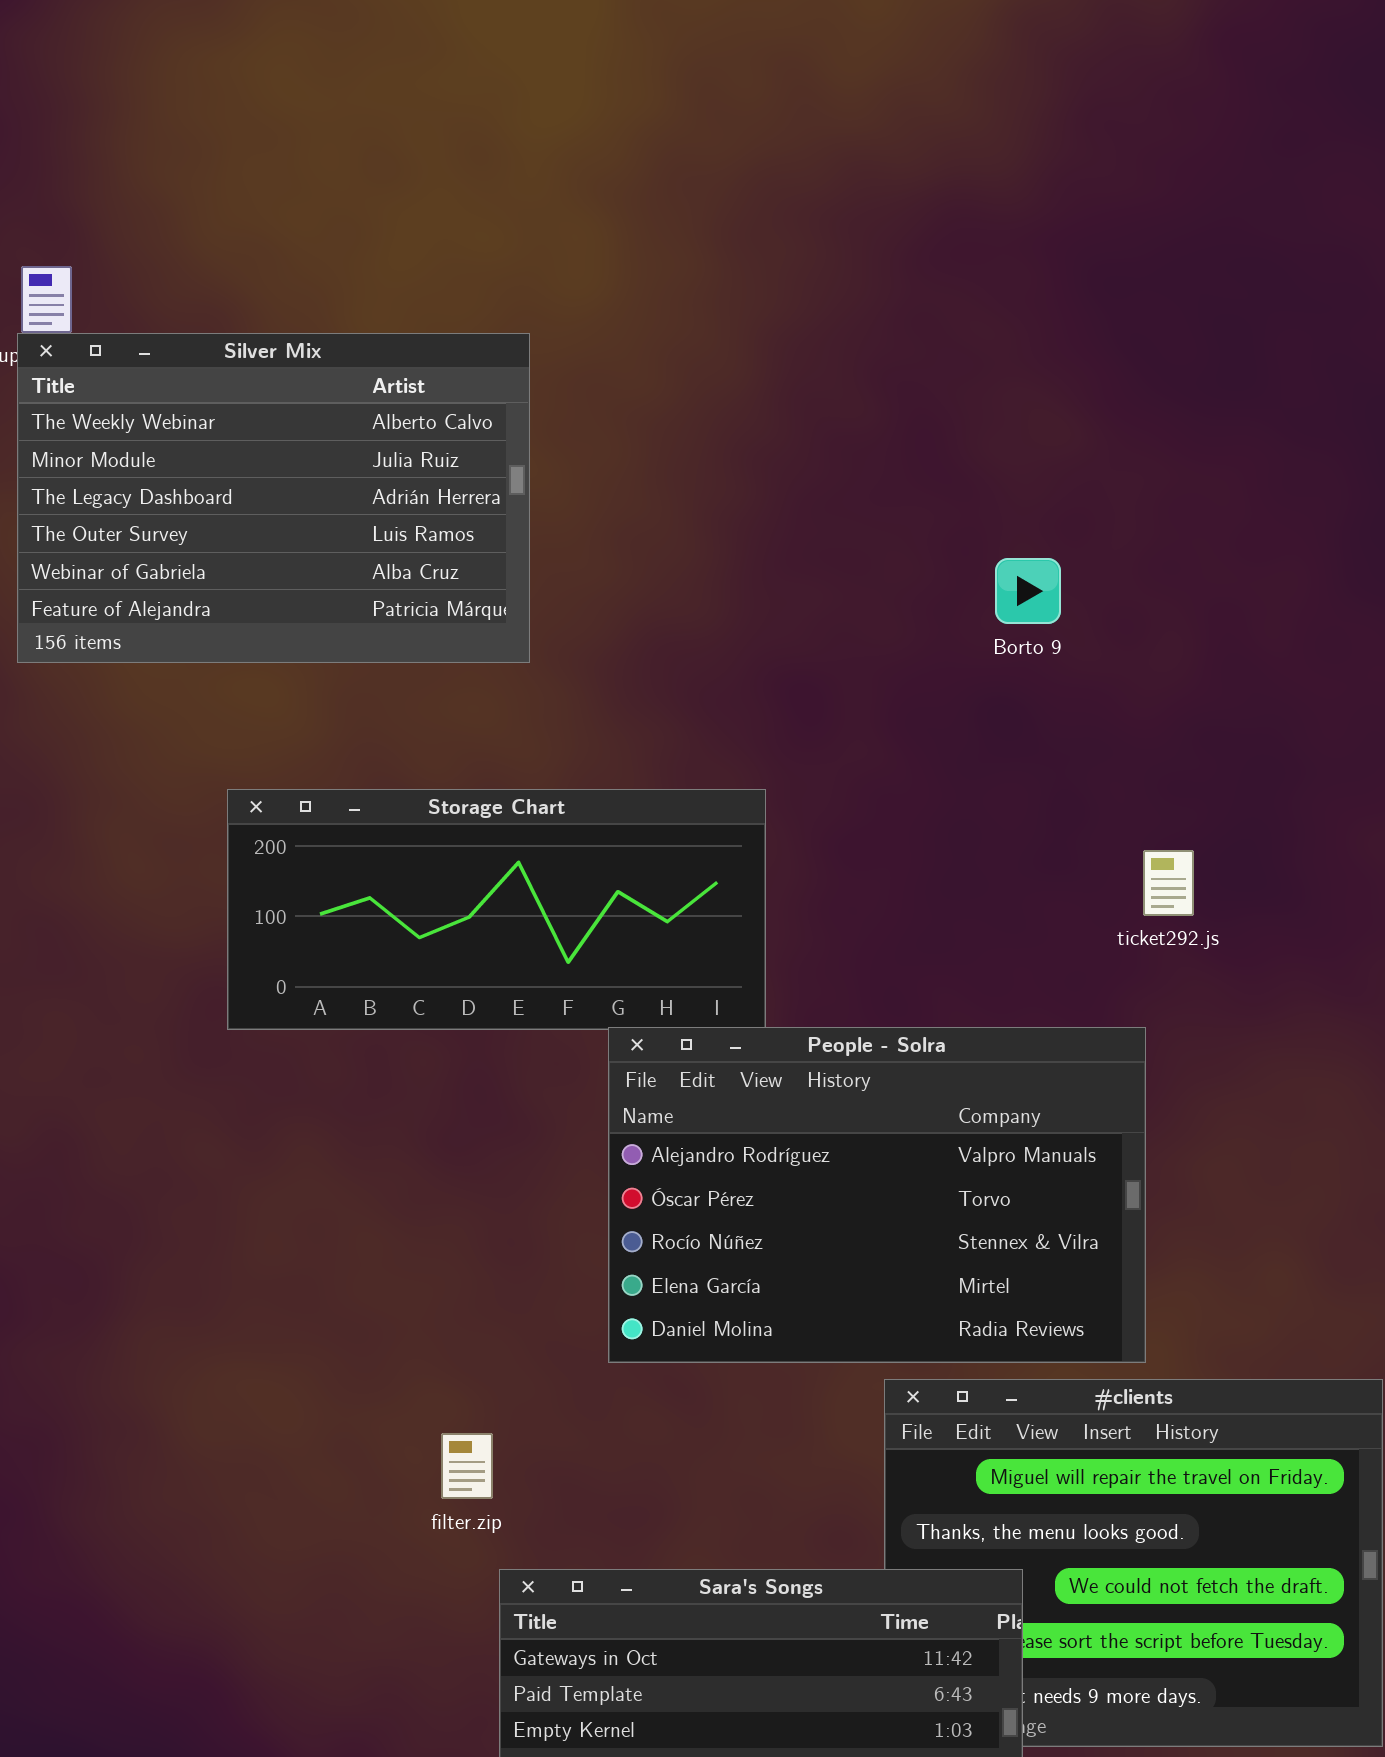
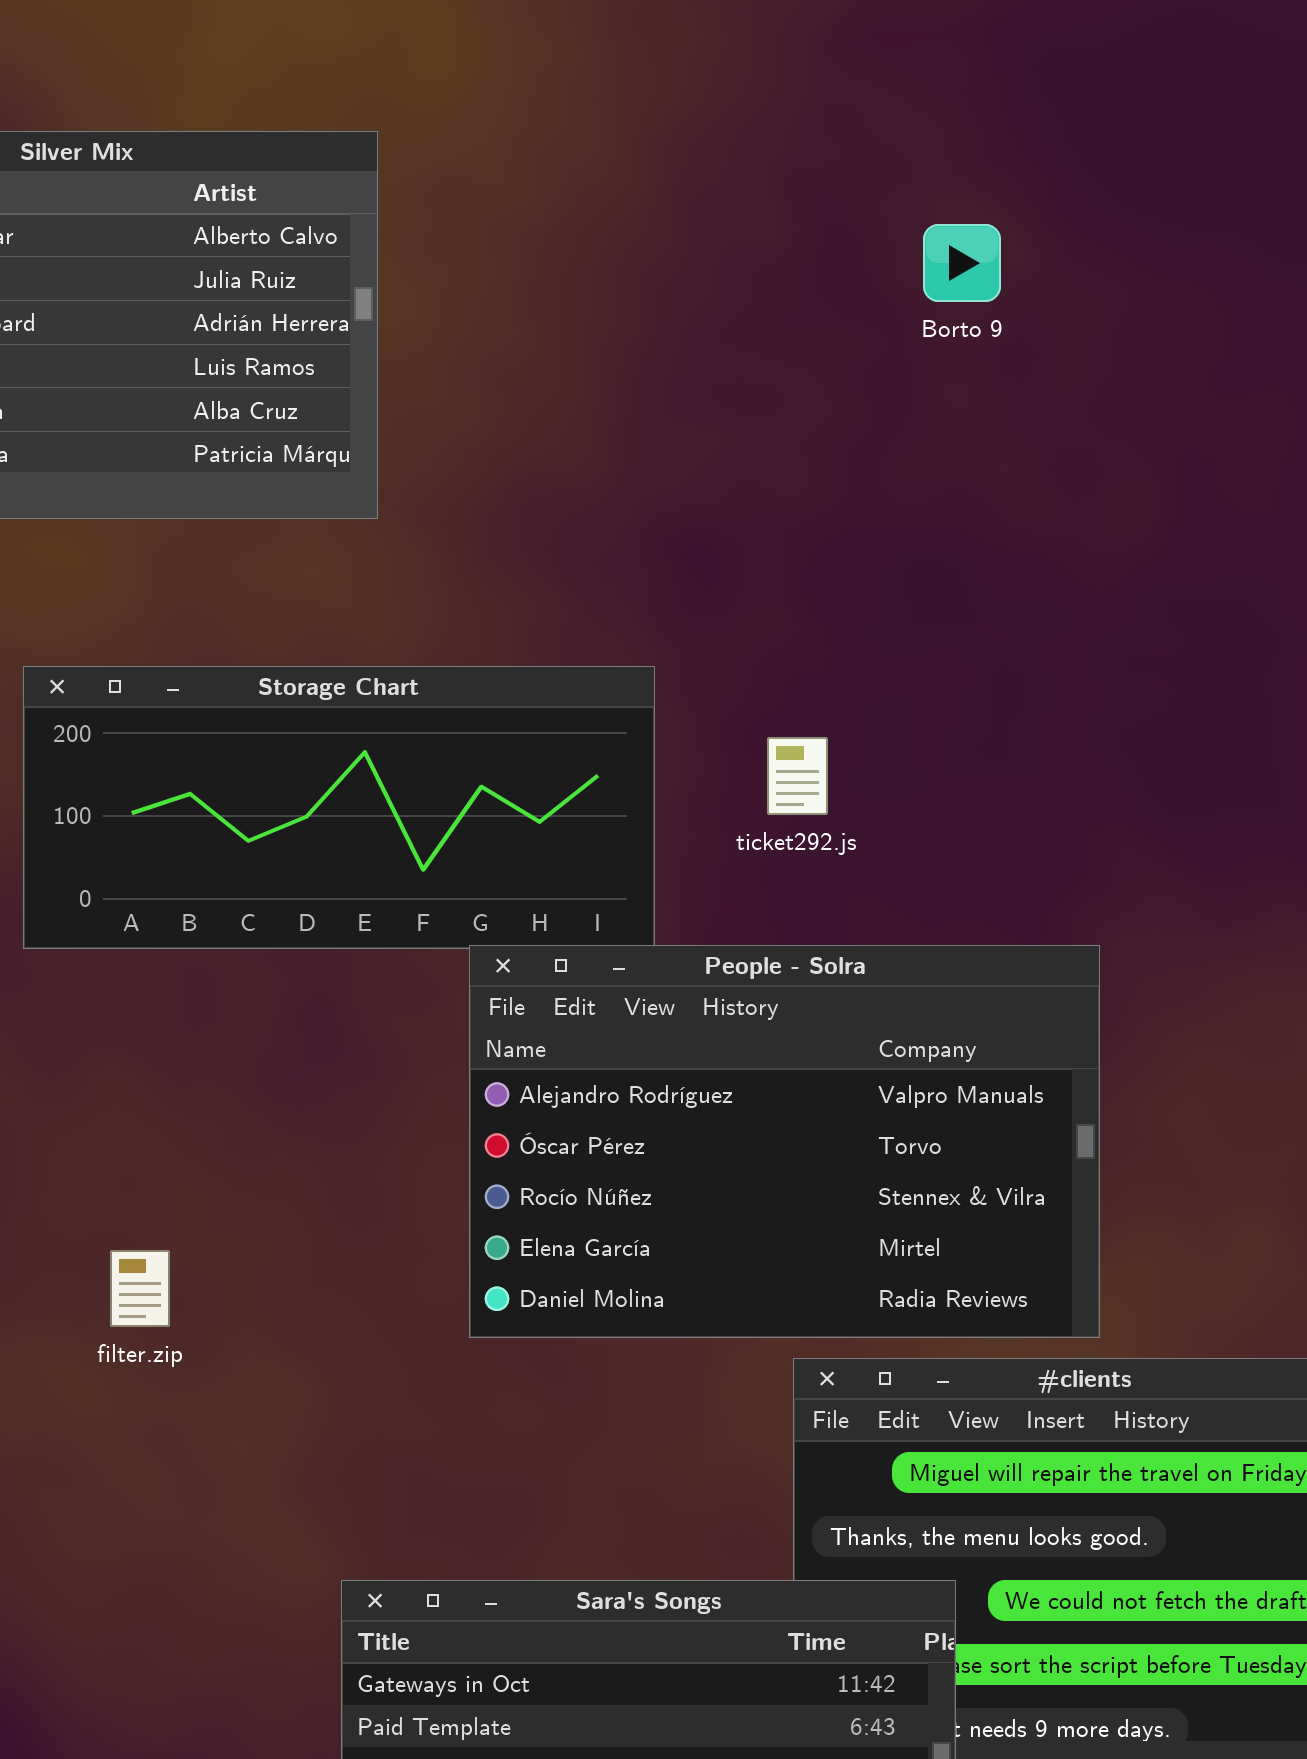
Borto 9: [995,558,1061,624] -> [923,224,1001,302], moved
ticket292.js: [1143,850,1194,916] -> [767,737,828,815], moved
filter.zip: [441,1433,493,1499] -> [110,1250,170,1327], moved

